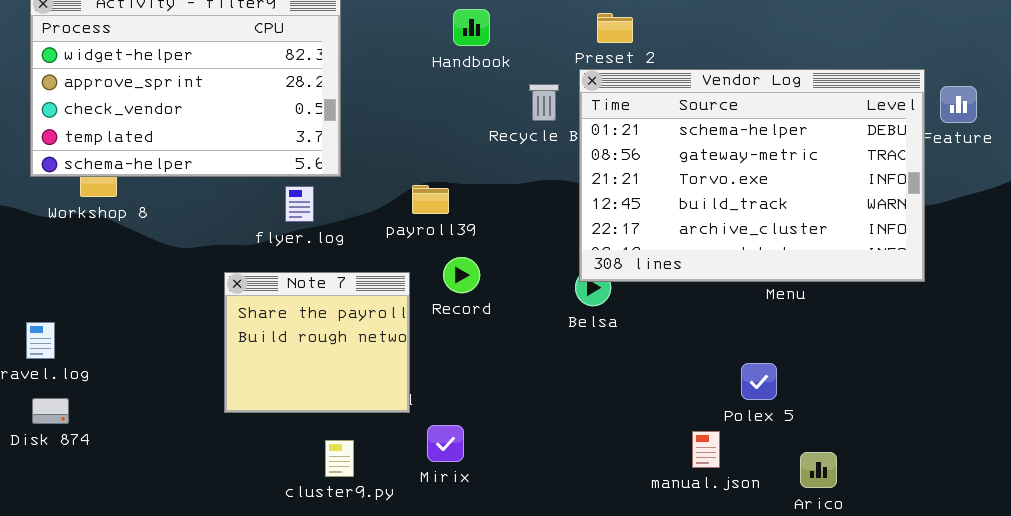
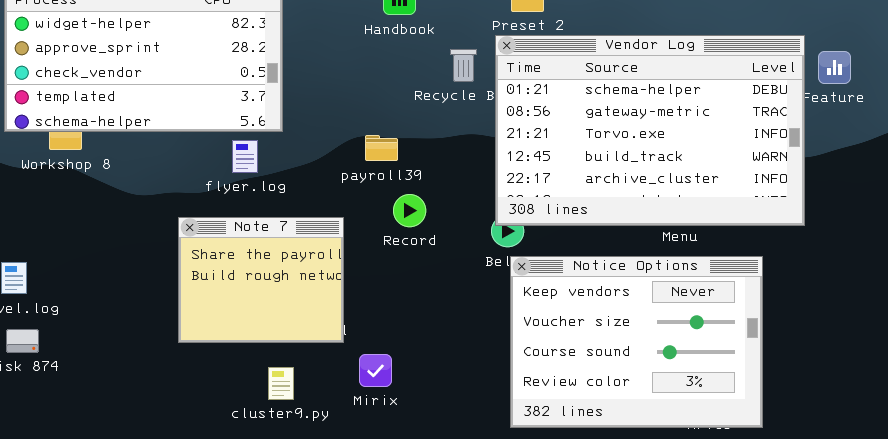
payroll39: [412,185,449,214] -> [365,135,398,161], moved
Record: [443,257,480,293] -> [393,194,426,227], moved
Notice Options: none -> [510,256,763,428], opened

